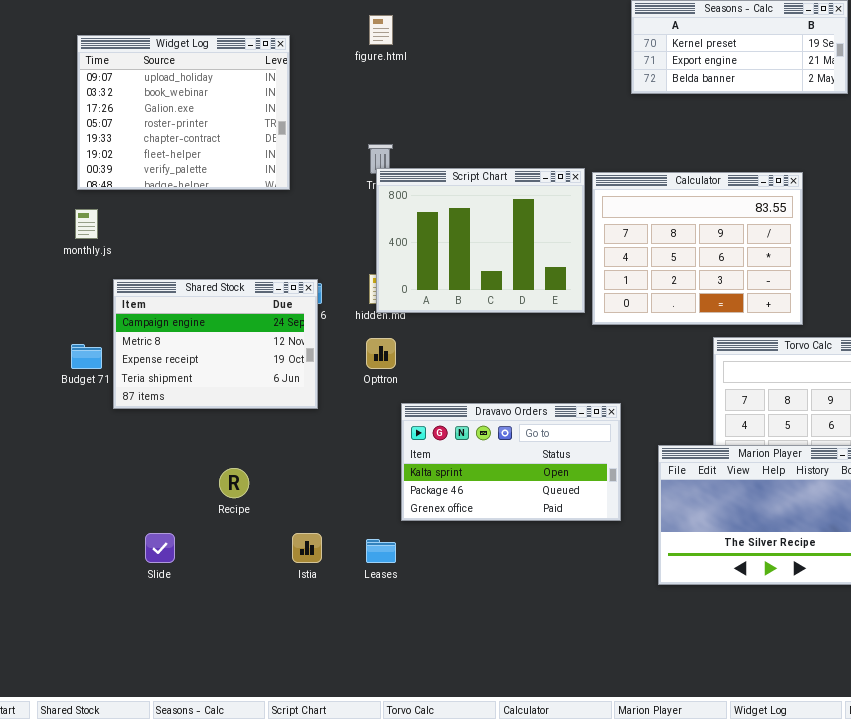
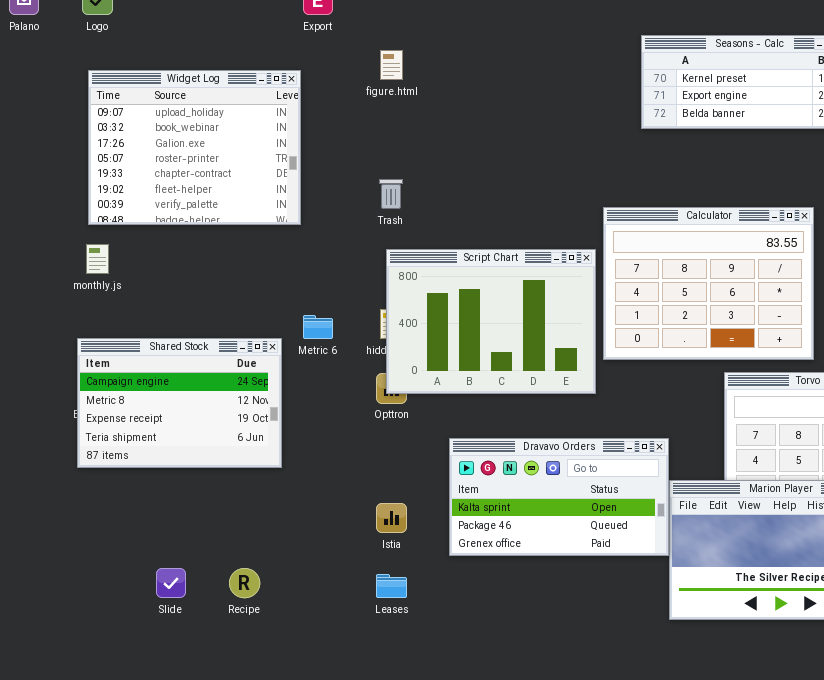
Script Chart: [376,168,585,313] -> [386,249,596,394], moved
Shared Stock: [113,279,318,409] -> [77,338,282,468], moved
Dravavo Orders: [401,403,621,521] -> [449,438,669,556], moved
Recipe: [219,468,249,498] -> [229,568,260,598], moved
Istia: [292,533,322,563] -> [376,503,407,533], moved

